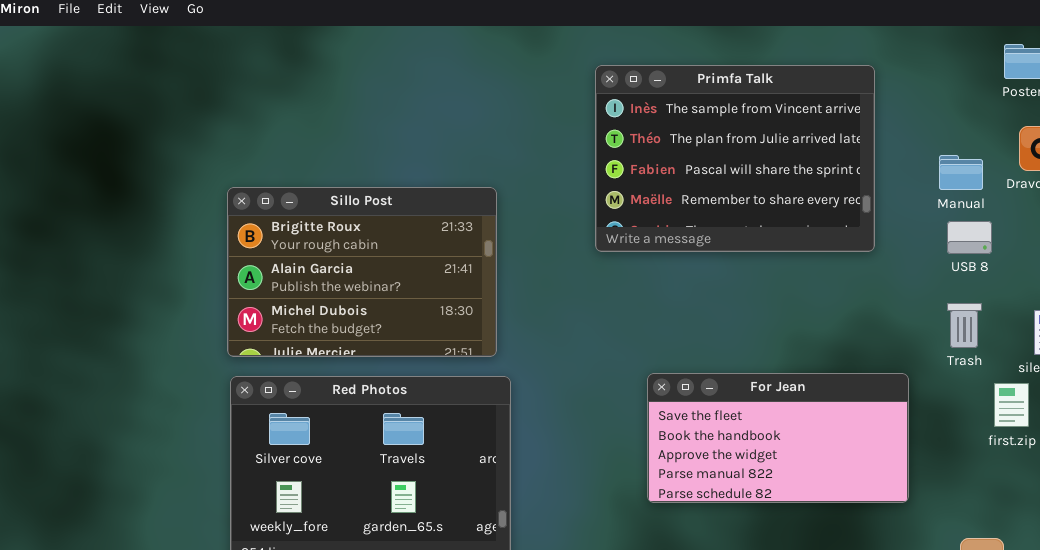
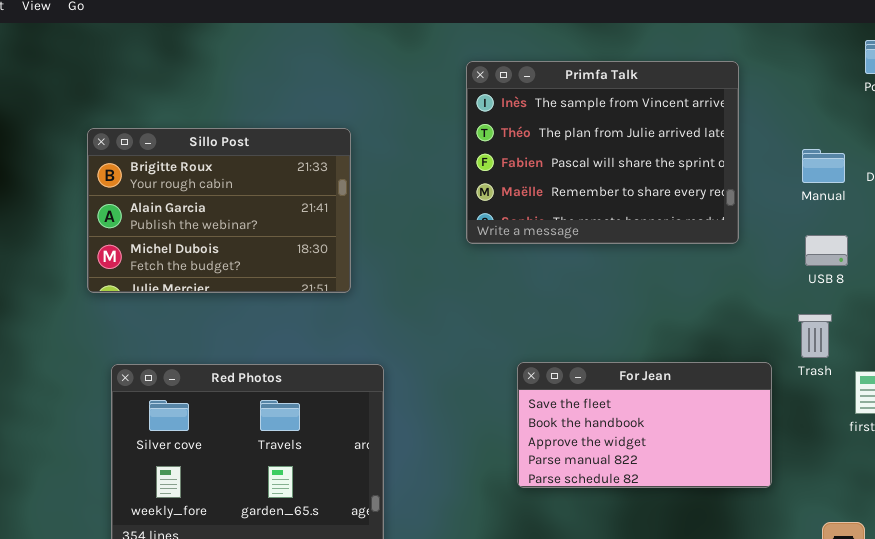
Sillo Post: [227,187,497,357] -> [87,128,351,293], moved
USB 8: [947,221,992,254] -> [805,235,848,266], moved
Trash: [947,303,982,348] -> [798,314,832,358], moved

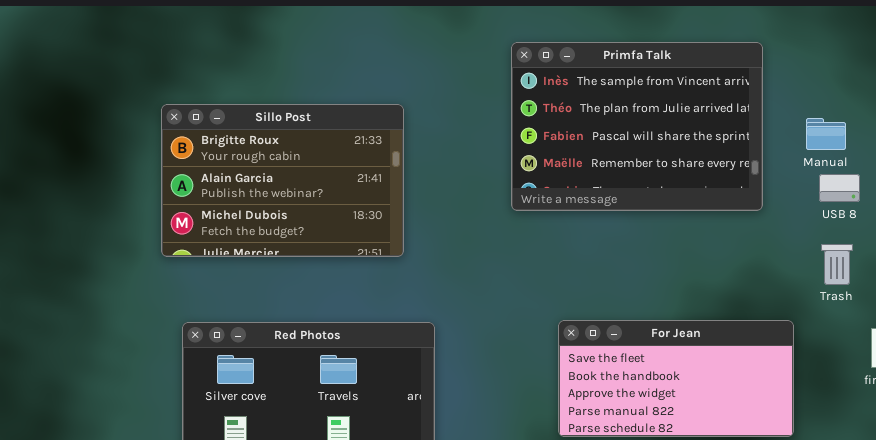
Manual: [802,149,845,183] -> [806,118,846,150], moved
USB 8: [805,235,848,266] -> [819,174,860,202], moved
Trash: [798,314,832,358] -> [821,244,853,285], moved

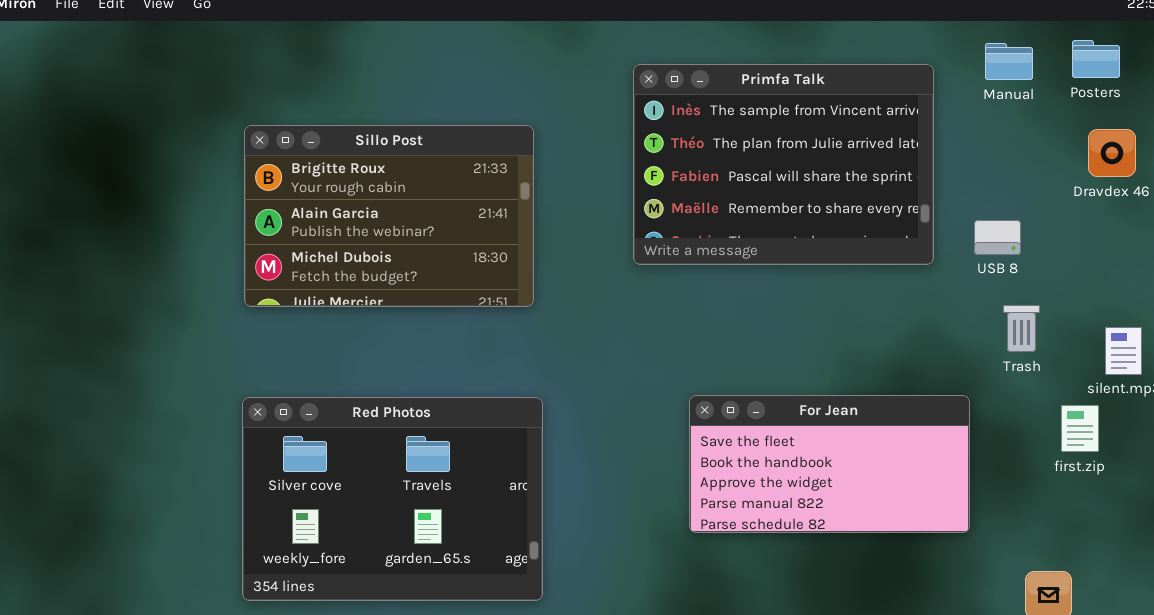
Sillo Post: [161,104,404,257] -> [244,125,534,307], moved
Manual: [806,118,846,150] -> [985,43,1033,80], moved
USB 8: [819,174,860,202] -> [974,220,1021,255], moved

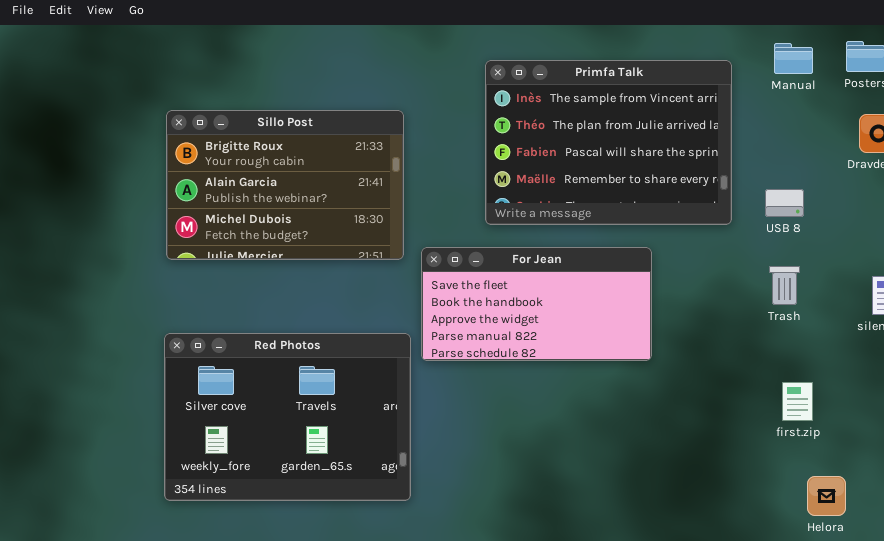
Trash: [1003,305,1040,352] -> [769,266,800,305], moved
For Jean: [689,395,970,533] -> [421,247,652,361], moved
first.zip: [1061,405,1099,452] -> [782,382,813,421], moved

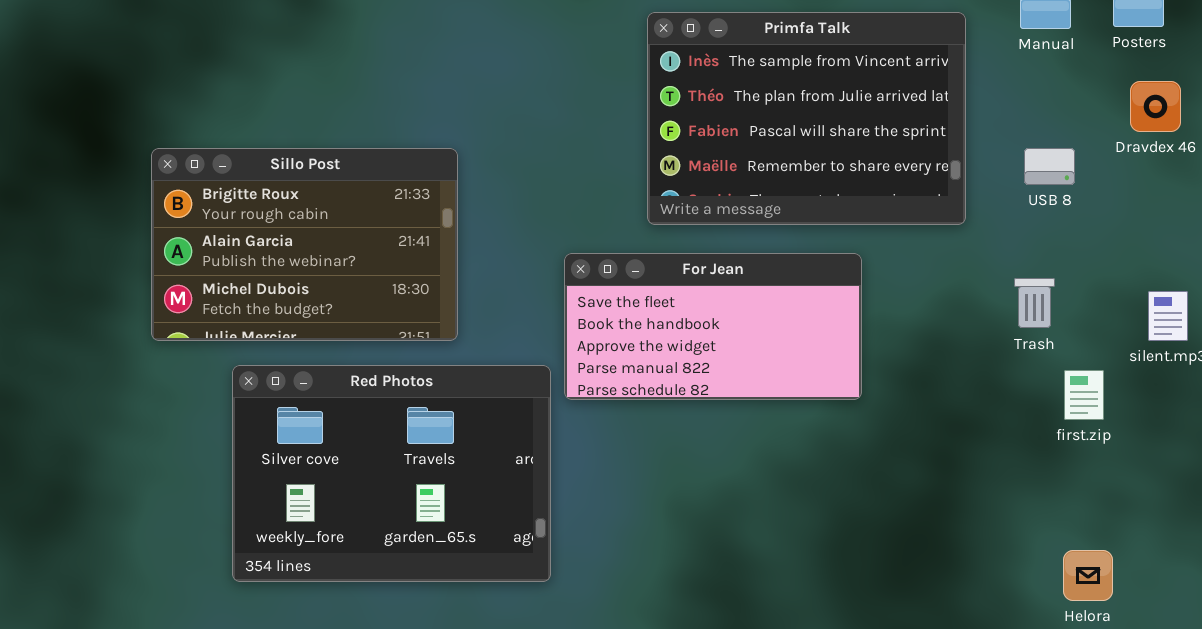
Sillo Post: [166,110,404,260] -> [151,148,458,341], moved
USB 8: [765,189,804,217] -> [1024,148,1075,185], moved
first.zip: [782,382,813,421] -> [1064,370,1104,420], moved

